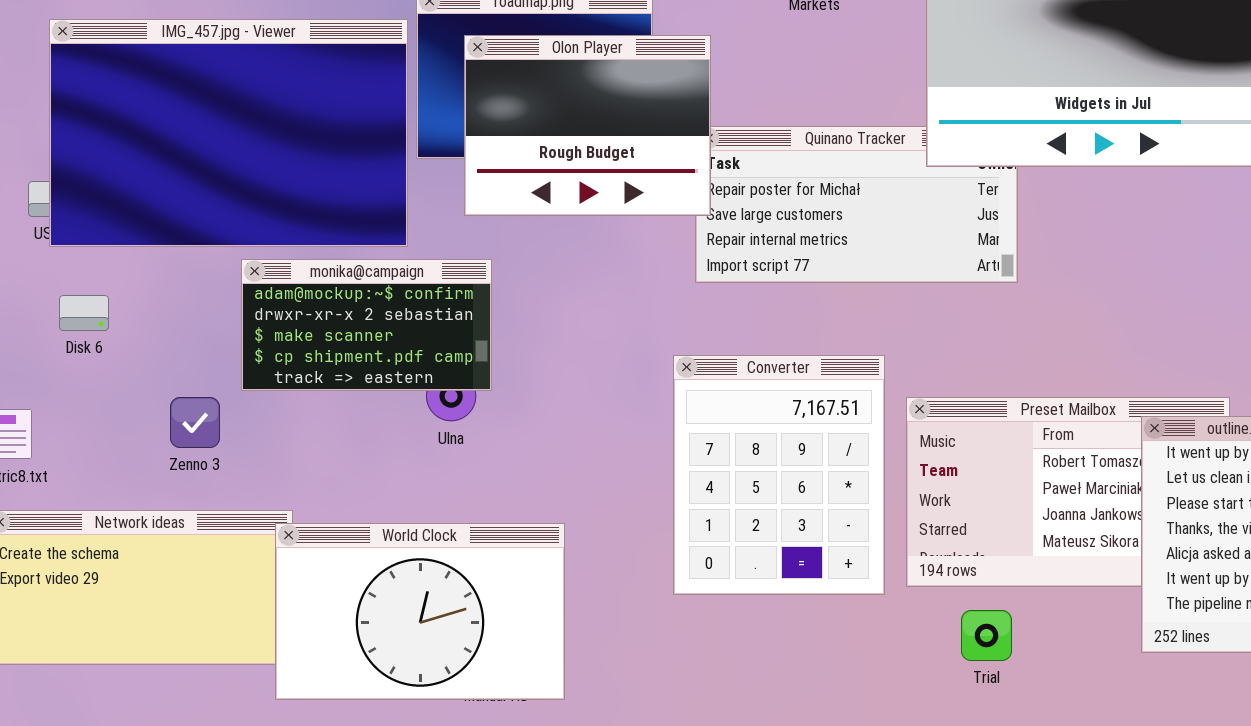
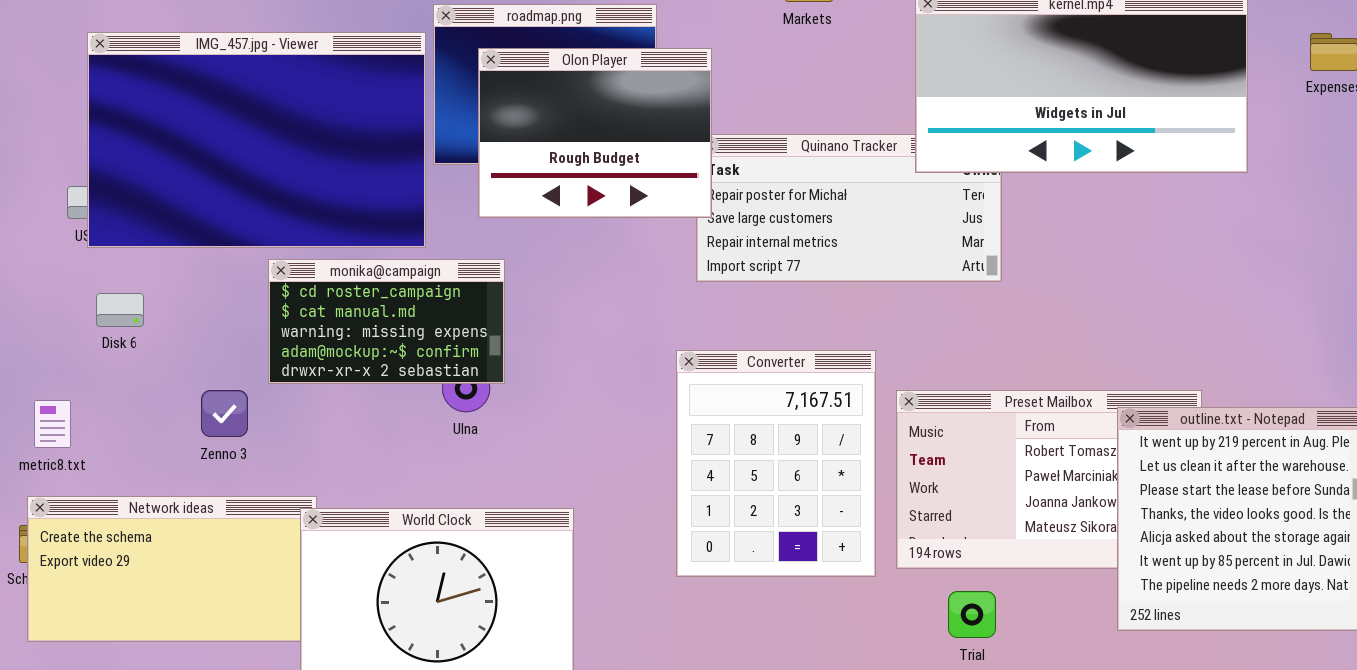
monika@campaign: [241,259,492,391] -> [268,259,505,384], scrolled up 3 rows

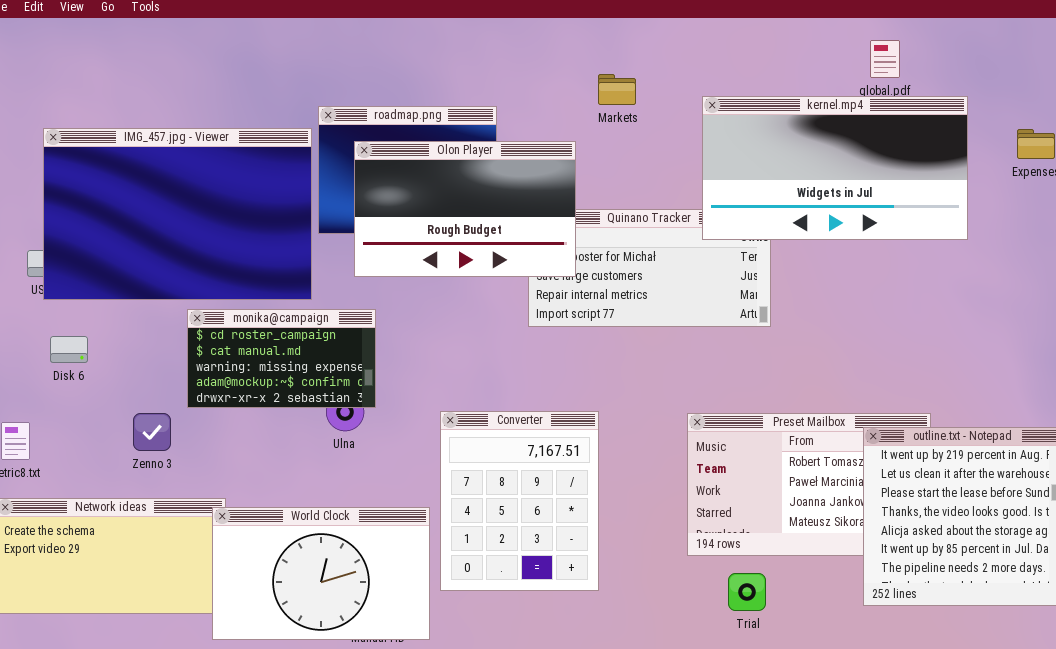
Olon Player: [478,48,712,218] -> [354,141,576,277], resized
Converter: [676,350,876,577] -> [440,411,599,591], moved

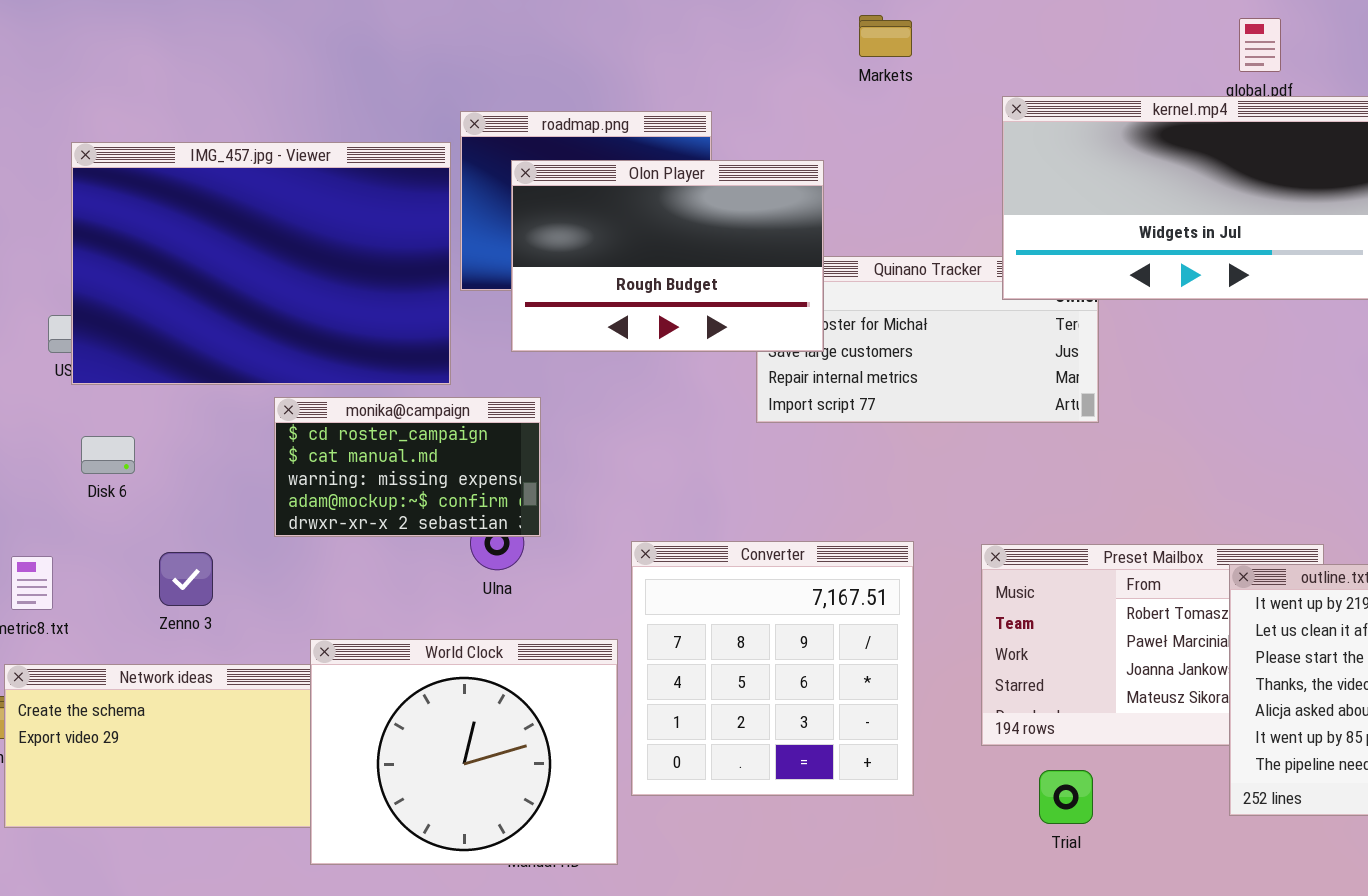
Markets: [598,74,636,105] -> [859,15,912,57], moved
Converter: [440,411,599,591] -> [631,541,914,796], resized
Zenno 3: [133,413,171,451] -> [159,552,213,606], moved
World Clock: [212,507,430,640] -> [310,639,618,865], resized

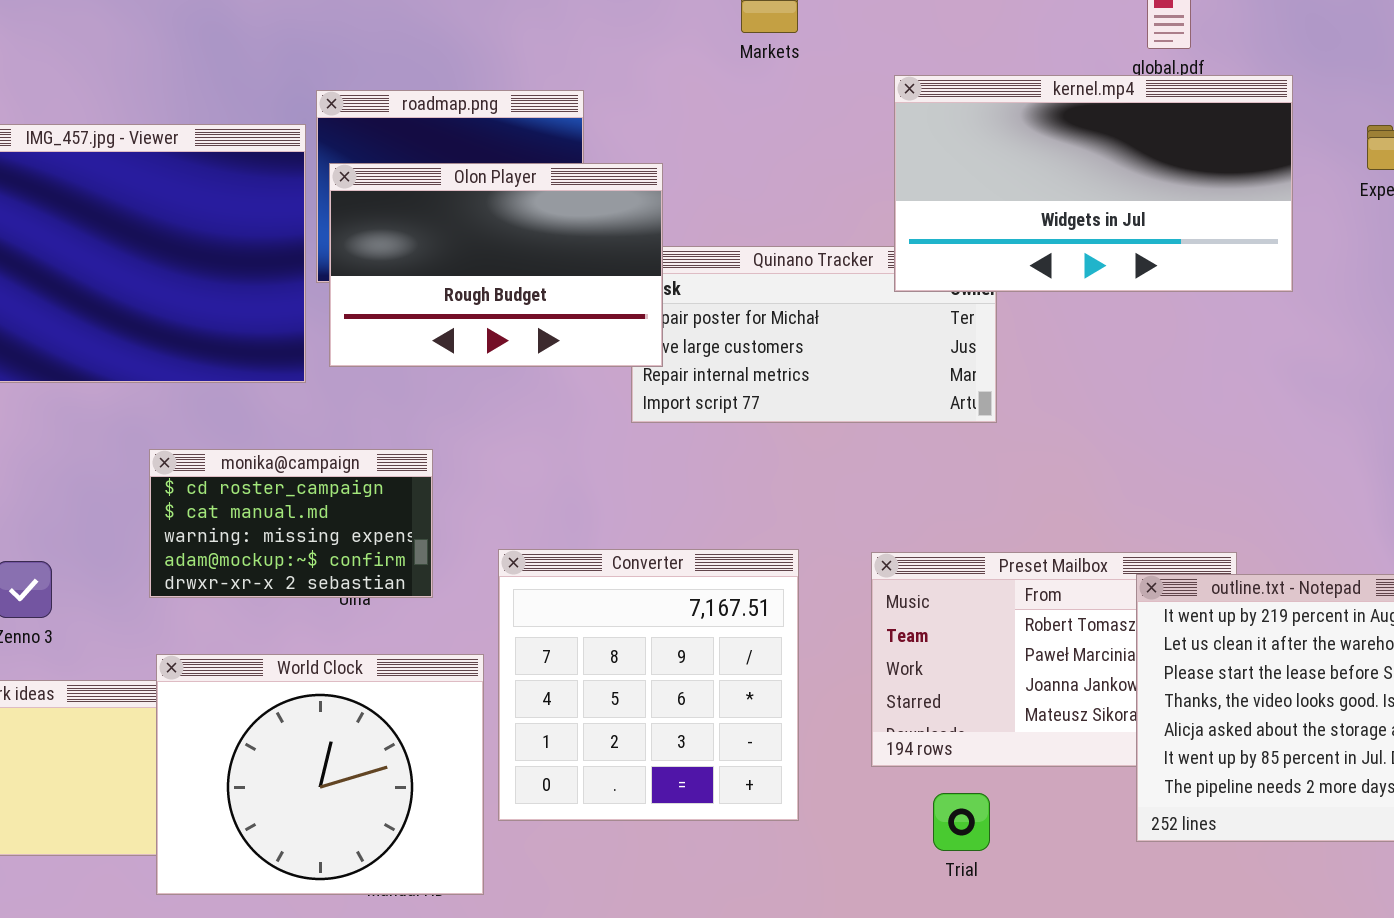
Olon Player: [511,160,824,352] -> [329,163,663,367], moved
monika@campaign: [274,397,541,537] -> [149,449,433,598], moved

